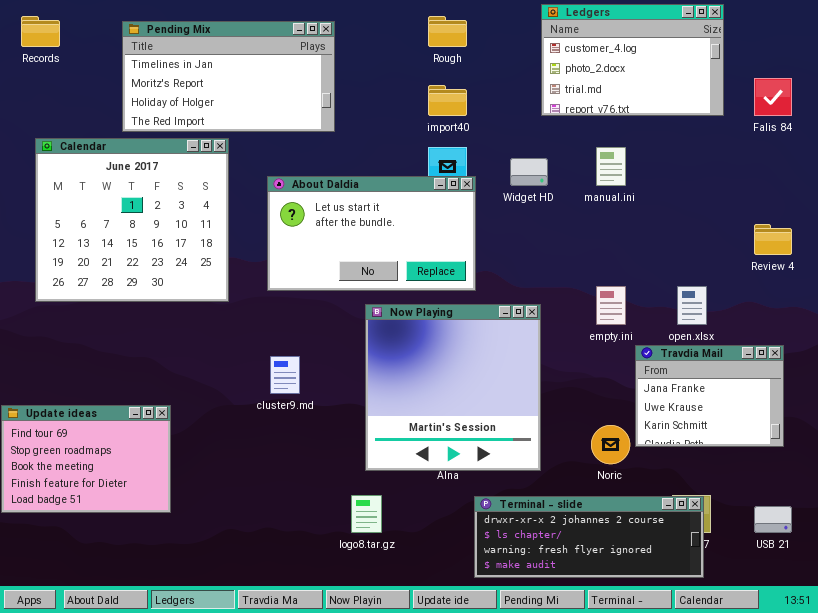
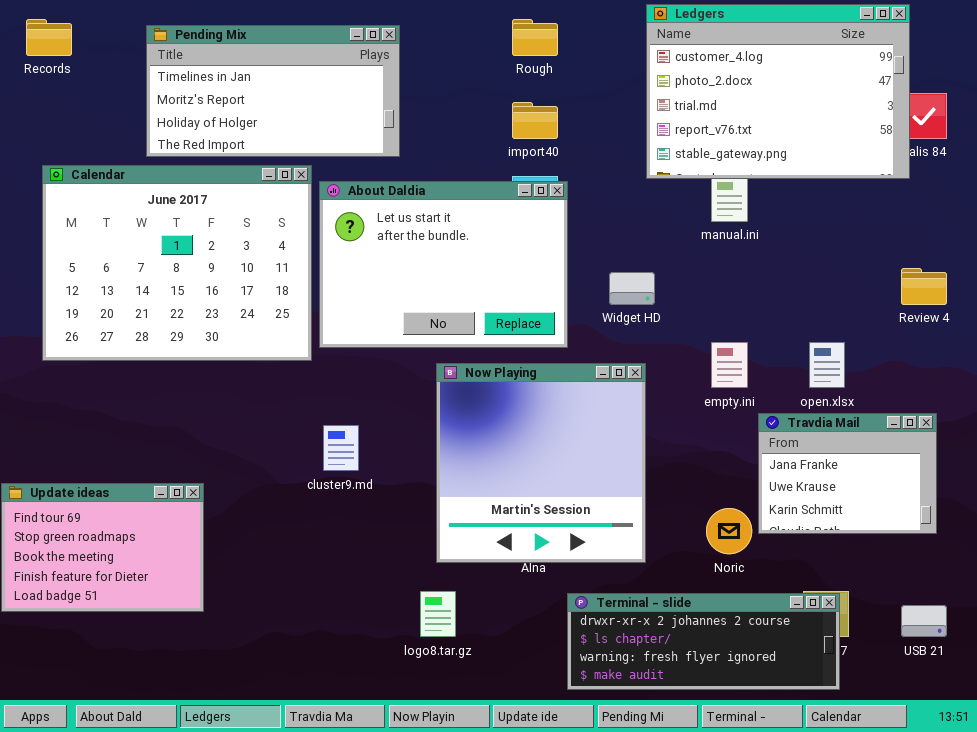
Ledgers: [541,4,724,116] -> [646,4,910,179], resized
Calendar: [35,138,229,302] -> [42,165,312,361], resized
Widget HD: [510,158,548,186] -> [609,272,655,305], moved
About Daldia: [267,176,476,291] -> [319,181,568,348], resized

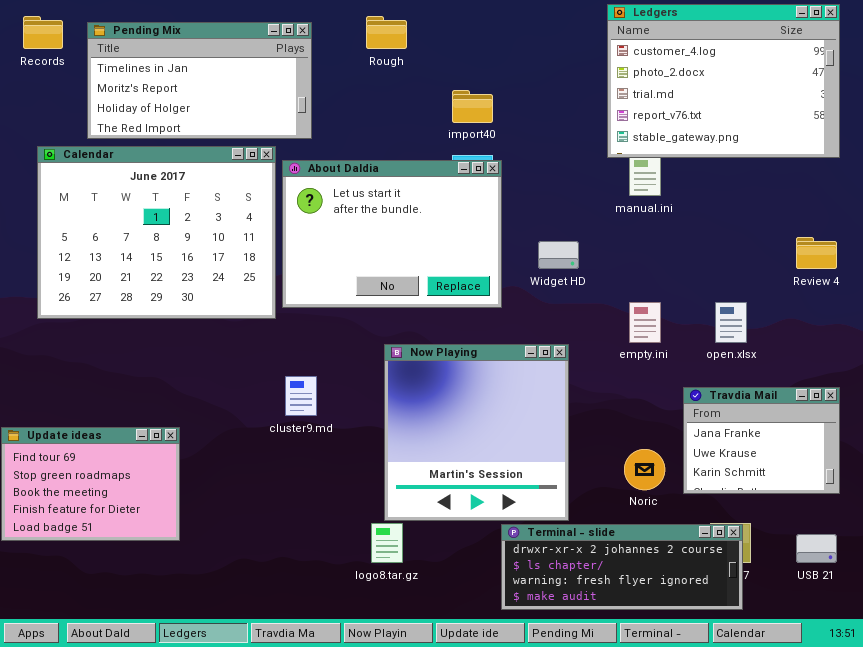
Ledgers: [646,4,910,179] -> [607,4,840,158], moved
Rough: [512,19,558,56] -> [366,16,407,49], moved
Pending Mix: [146,25,400,157] -> [87,22,312,139], moved
Now Playing: [436,363,646,563] -> [384,344,569,521], moved
Travdia Mail: [758,413,937,534] -> [683,387,840,494], moved

